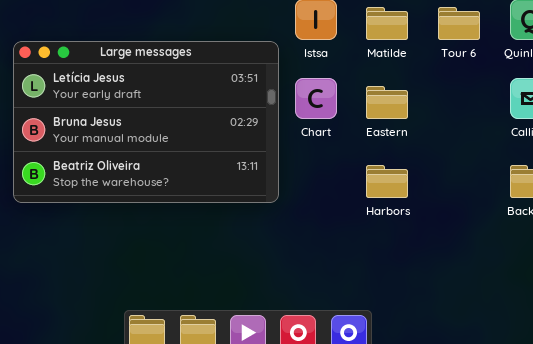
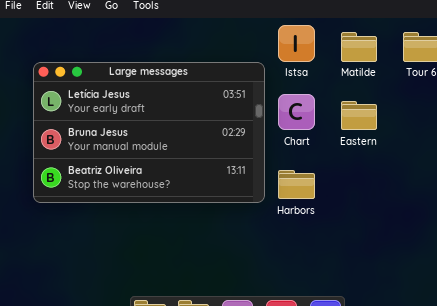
Harbors: [366,165,408,198] -> [278,170,315,199], moved

